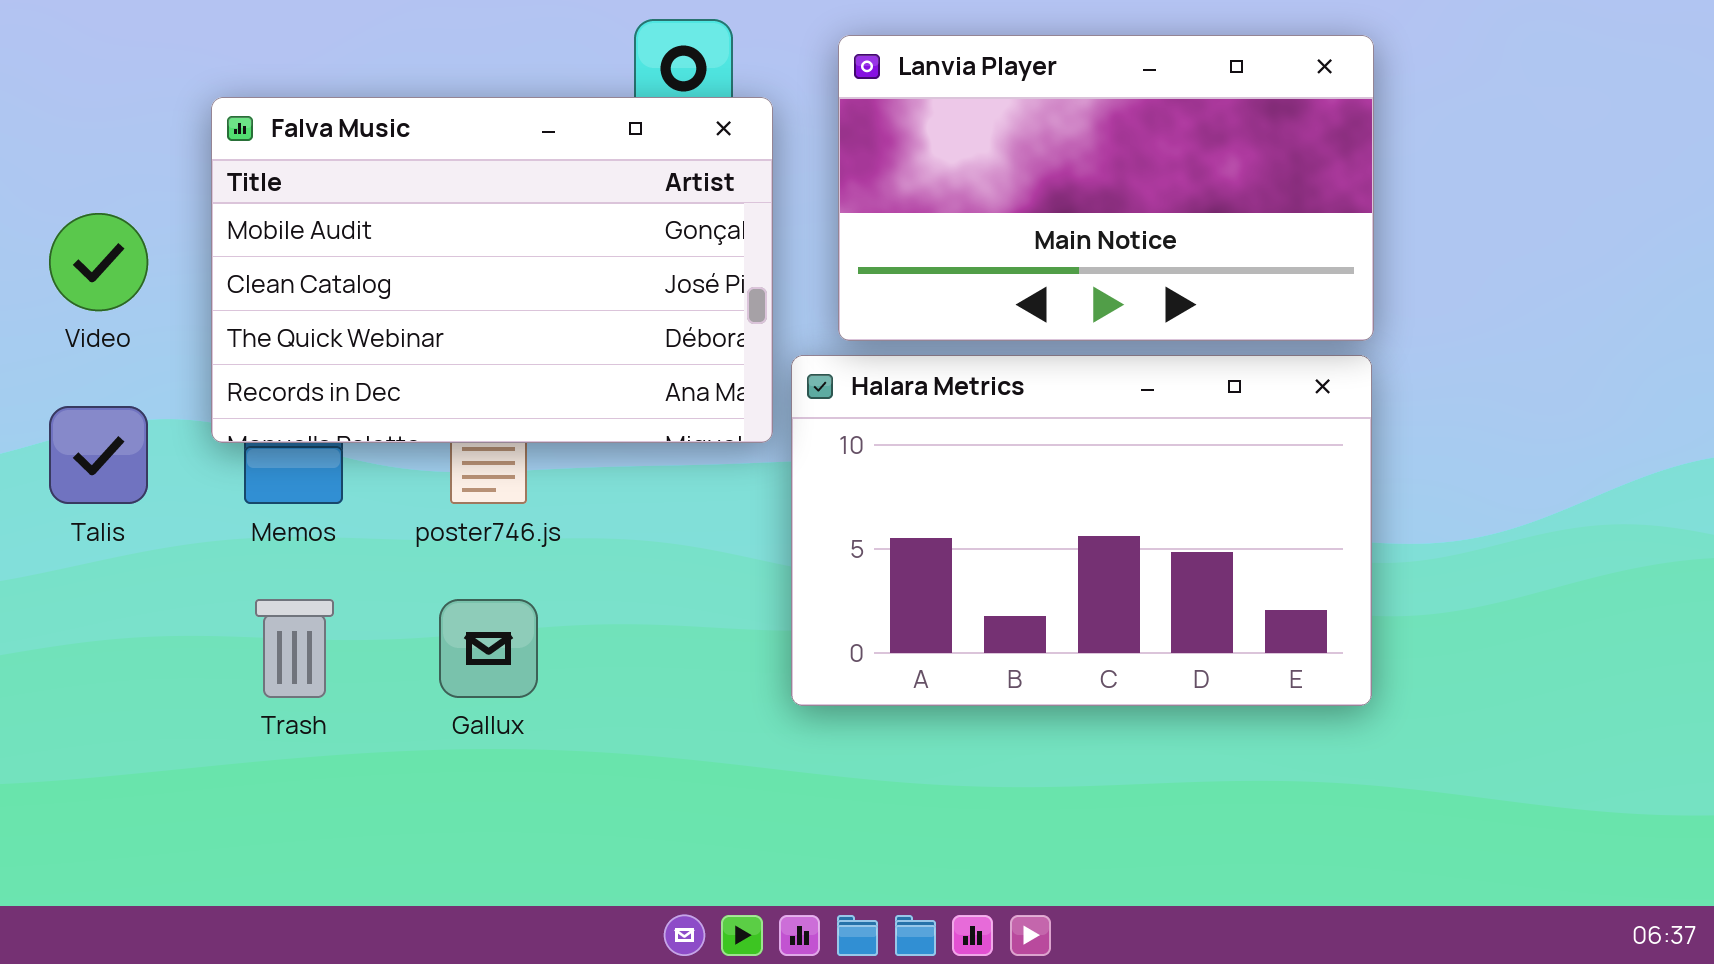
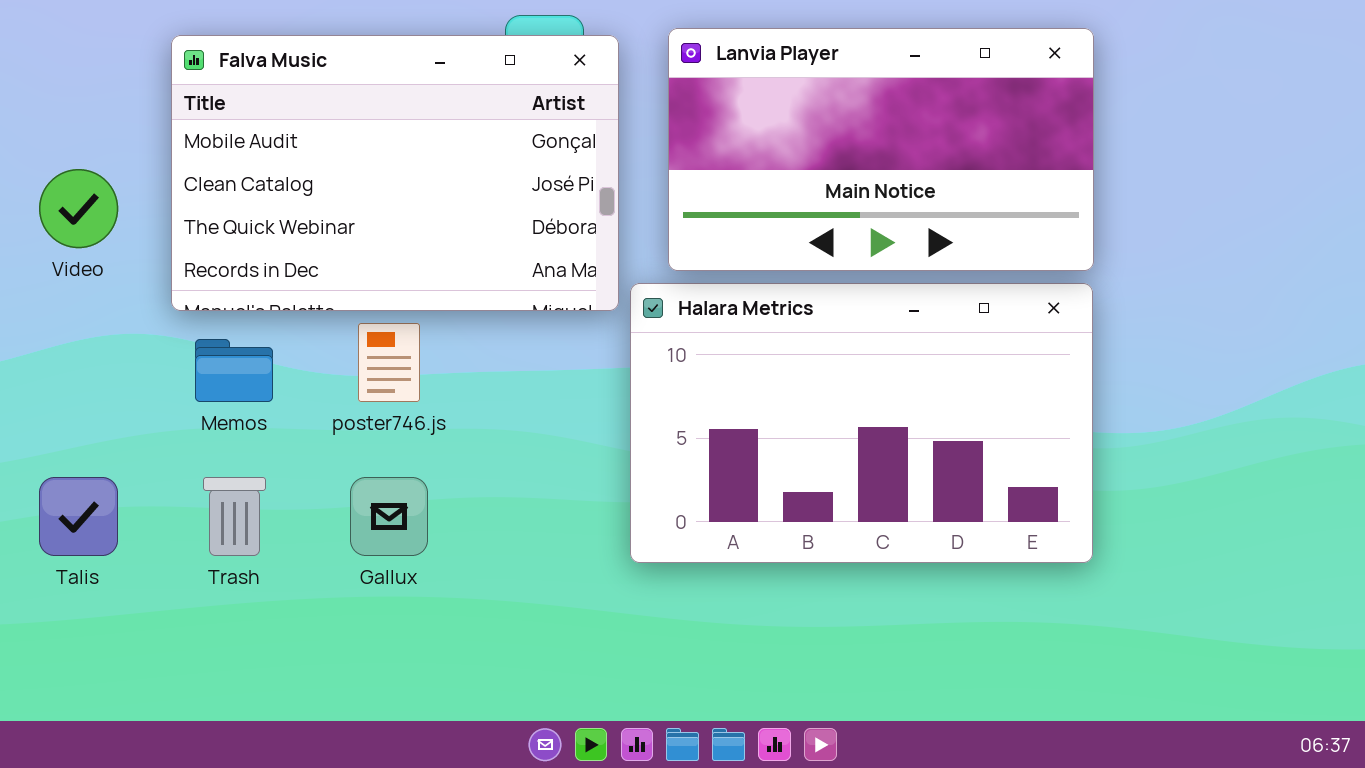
Falva Music: [211,97,773,443] -> [171,35,619,311], moved
Talis: [49,406,148,504] -> [39,477,118,556], moved

